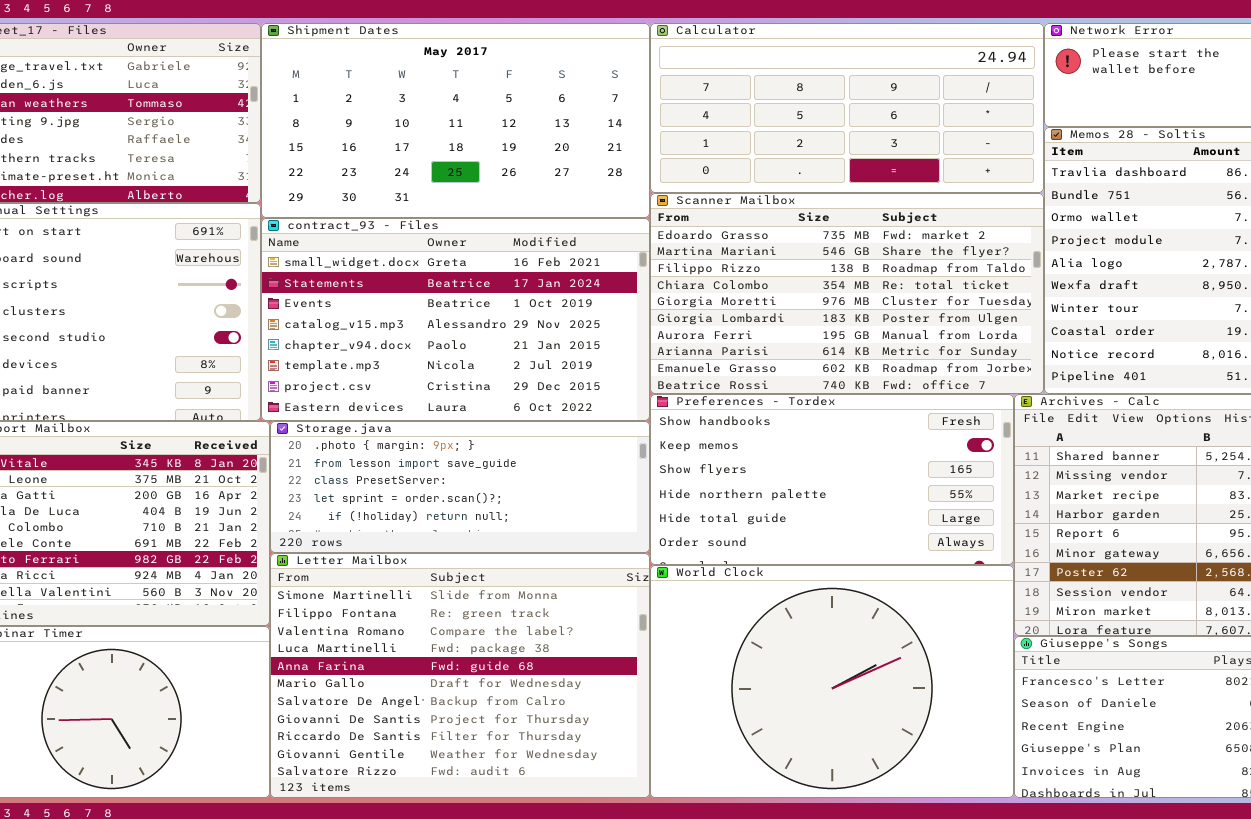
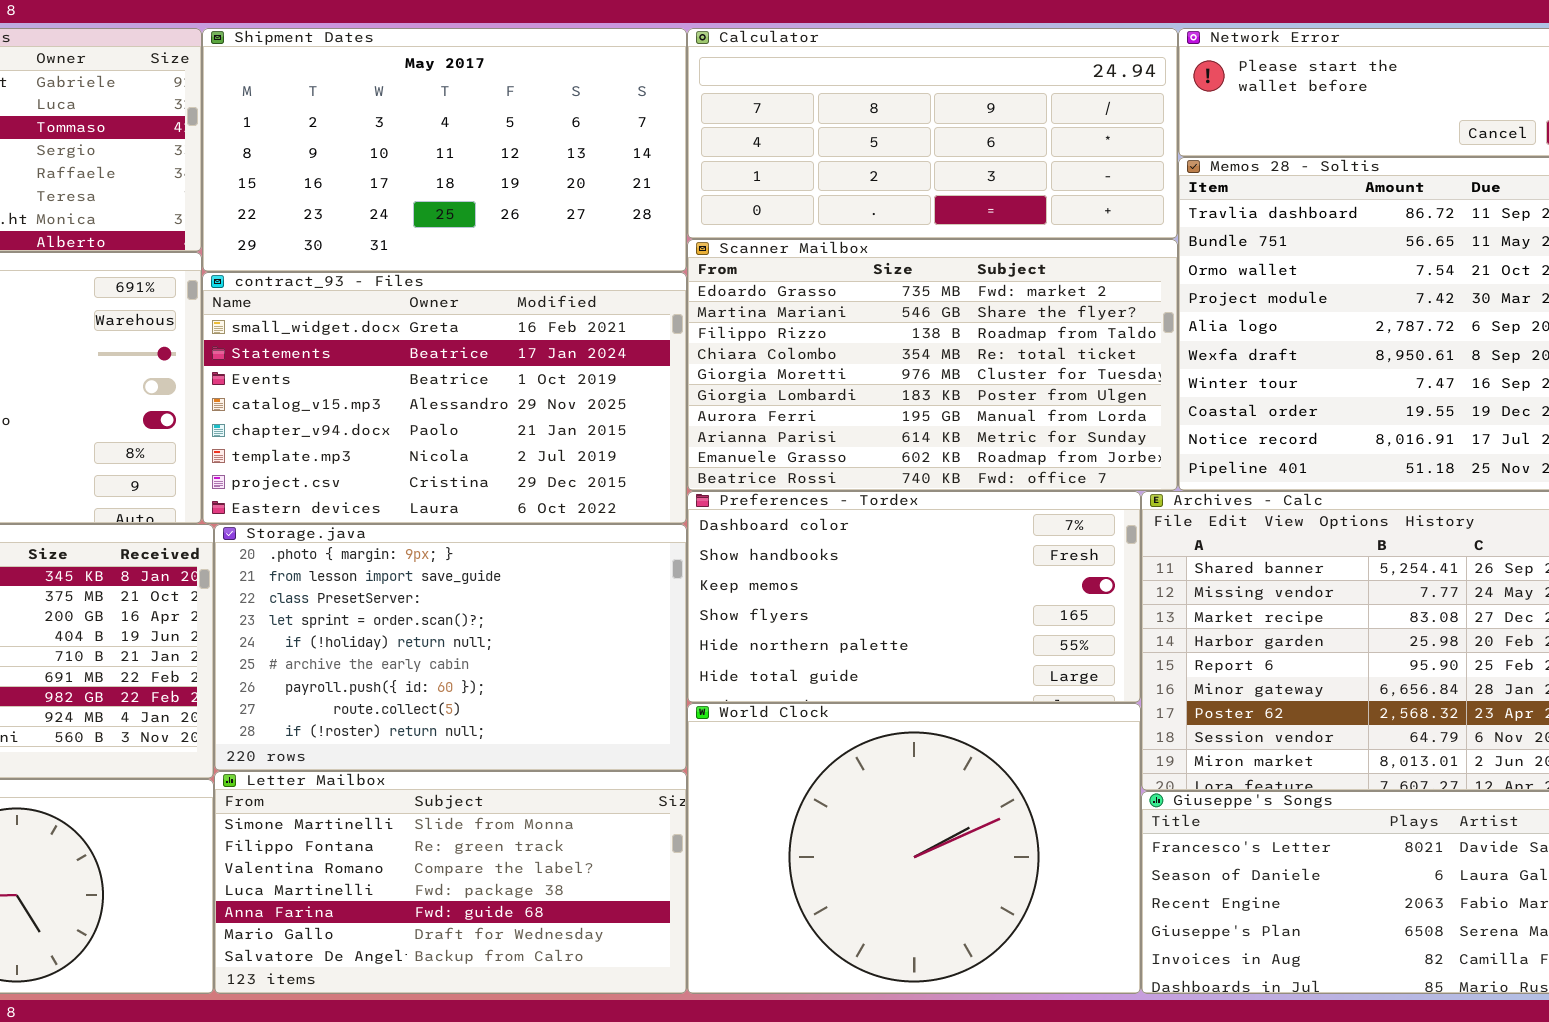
Preferences - Tordex: [650,394,1014,565] -> [687,491,1141,703], scrolled up 1 row
Storage.java: [270,421,650,553] -> [214,524,687,771], resized
Letter Mailbox: [270,553,650,798] -> [214,771,687,994], resized

